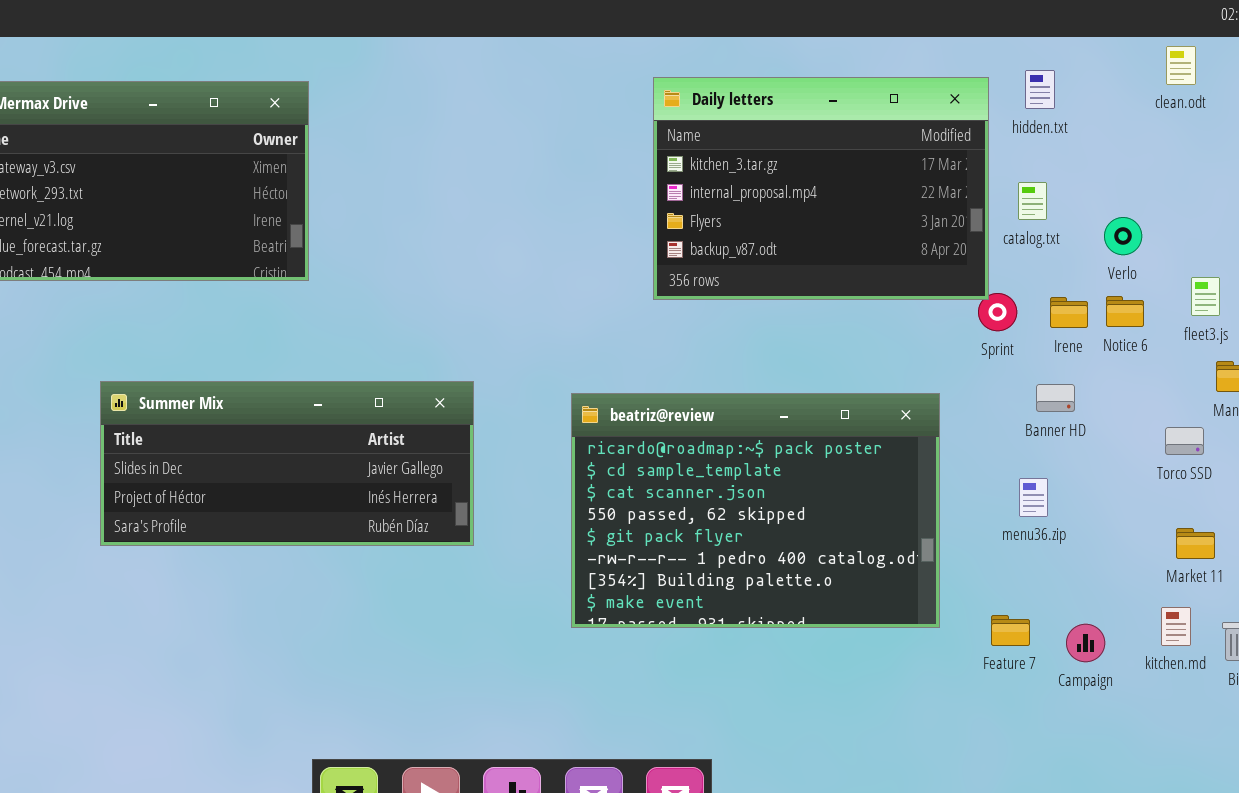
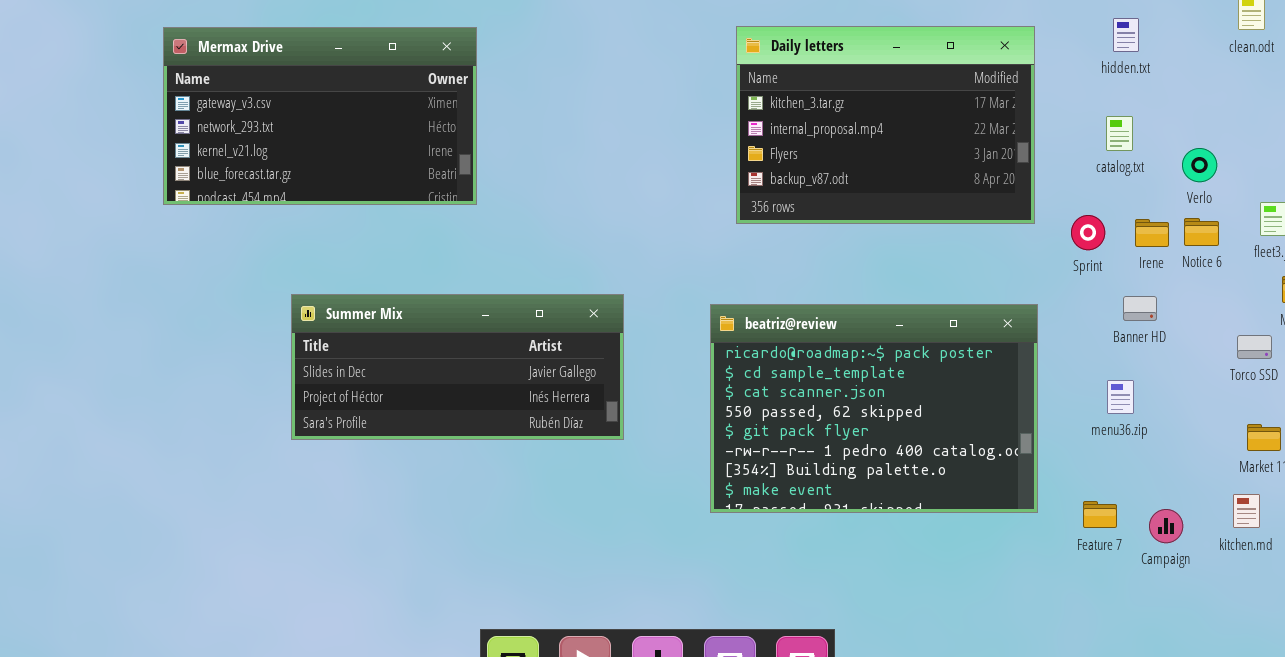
Daily letters: [653,77,989,300] -> [736,26,1035,224], moved

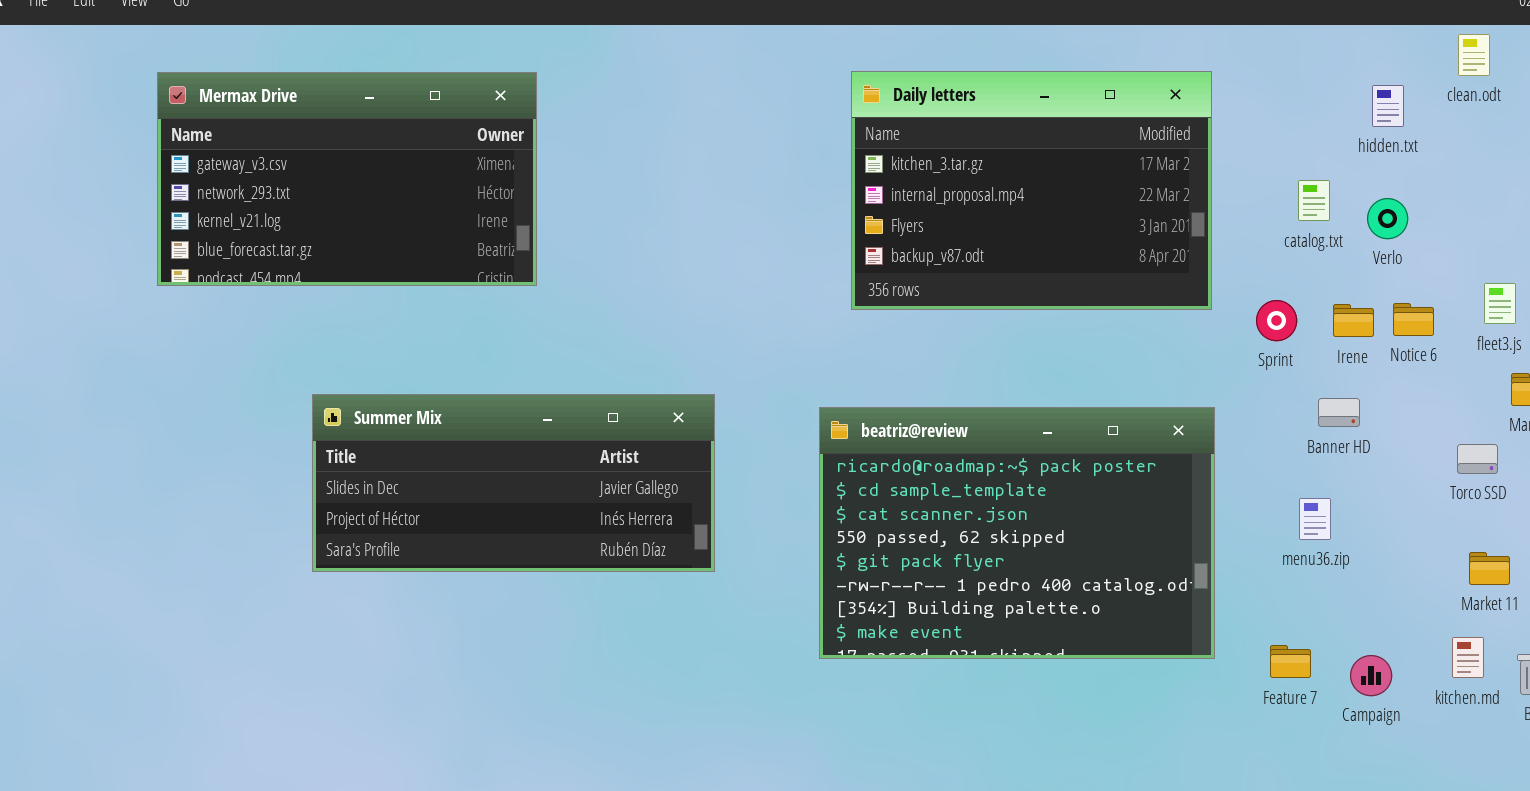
hidden.txt: [1113,18,1139,52] -> [1372,85,1404,127], moved
Verlo: [1182,148,1217,182] -> [1367,198,1408,239], moved

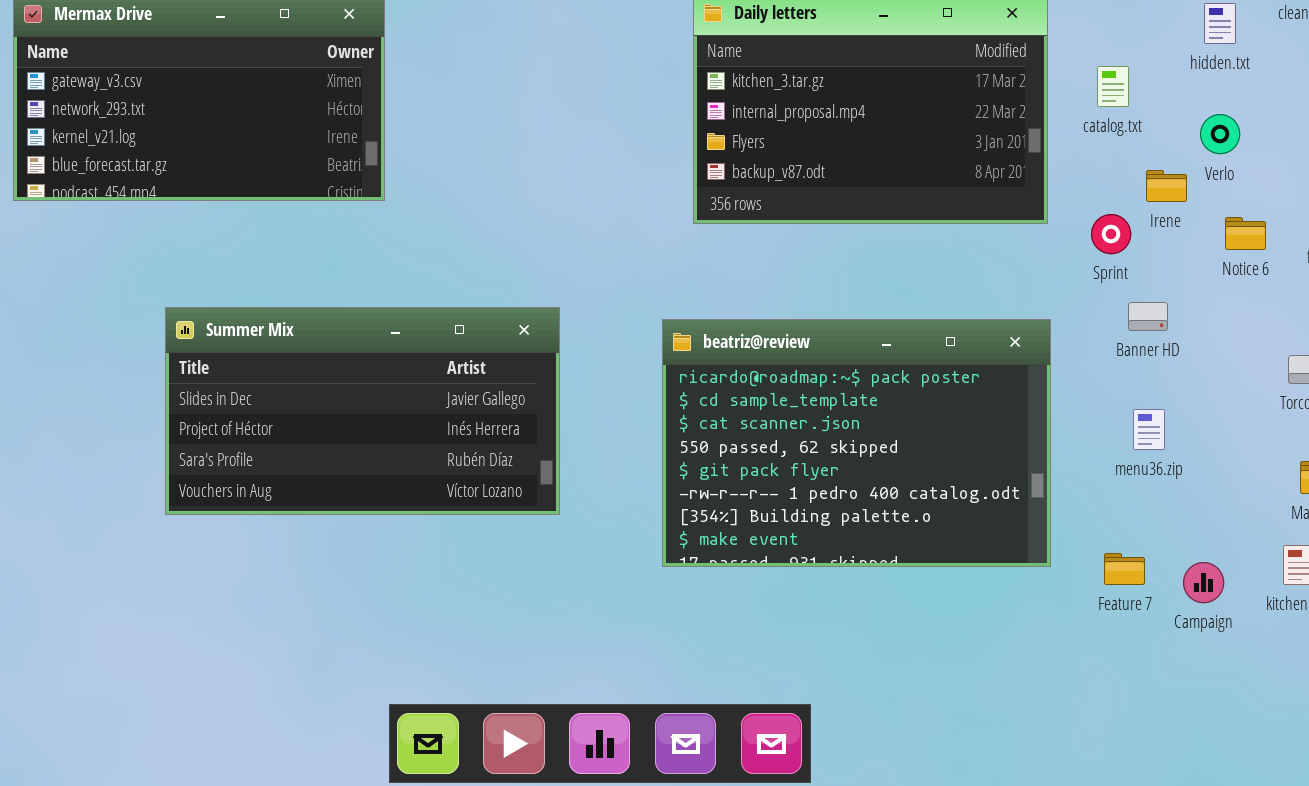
catalog.txt: [1298,180,1330,221] -> [1097,66,1129,107], moved
Irene: [1333,304,1374,337] -> [1146,170,1187,202], moved
Summer Mix: [312,394,715,572] -> [165,307,560,515], resized
Banner HD: [1318,398,1360,427] -> [1128,302,1168,331], moved

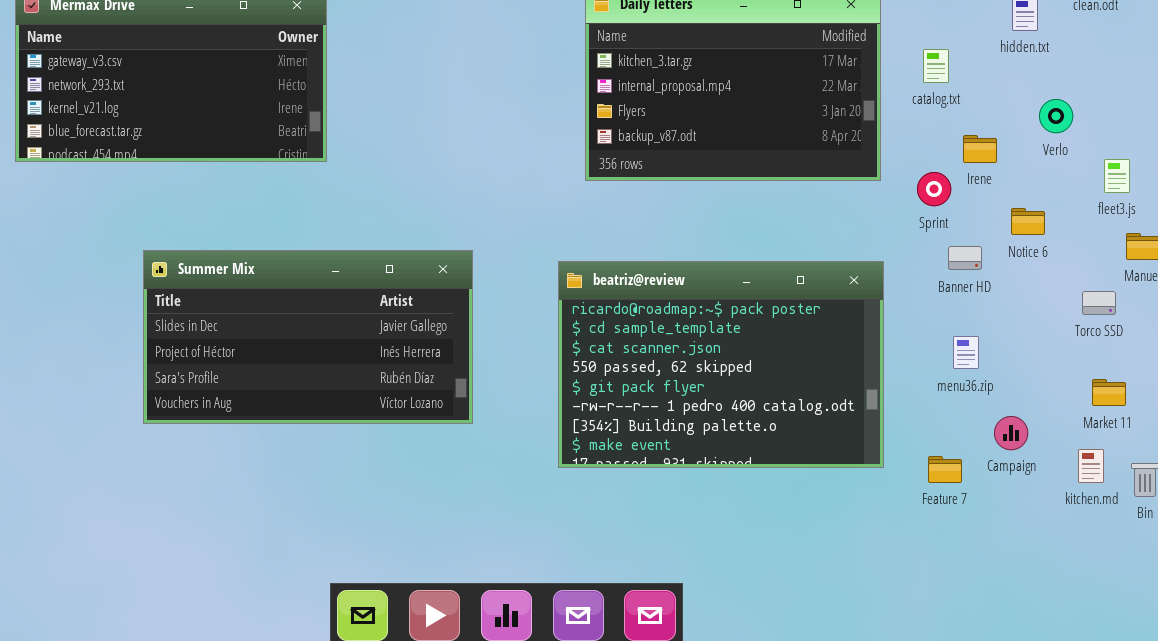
Verlo: [1200,114,1240,154] -> [1039,99,1073,133], moved
Notice 6: [1225,217,1266,250] -> [1011,208,1045,235], moved
Campaign: [1183,562,1224,603] -> [994,416,1028,450], moved

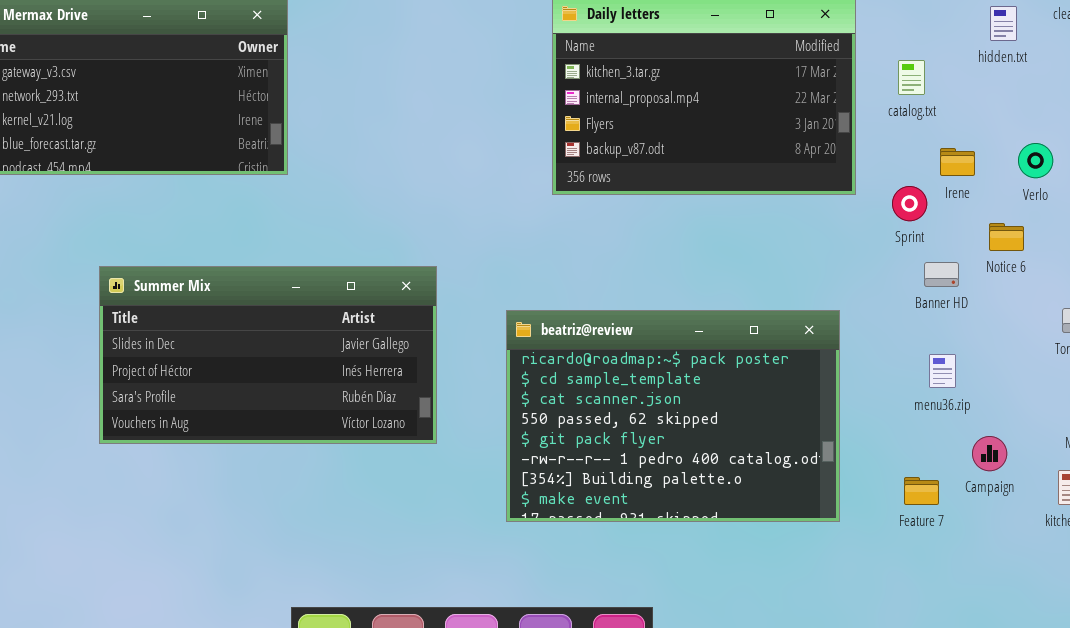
Verlo: [1039,99,1073,133] -> [1018,143,1053,178], moved
beatriz@review: [558,261,884,468] -> [506,310,840,522], moved

